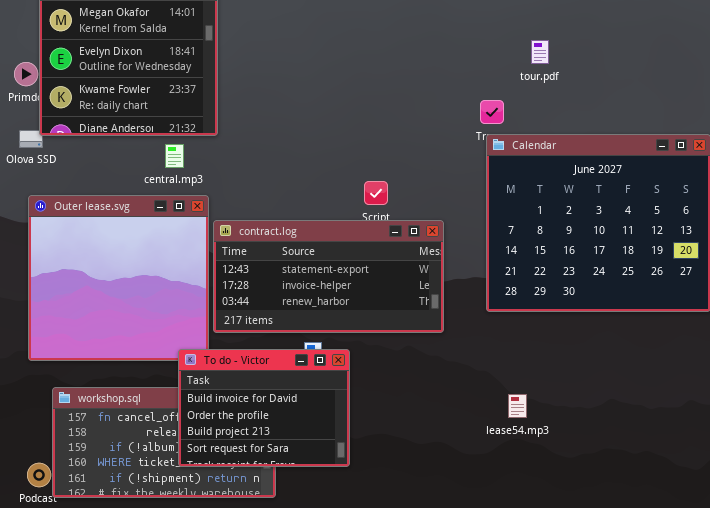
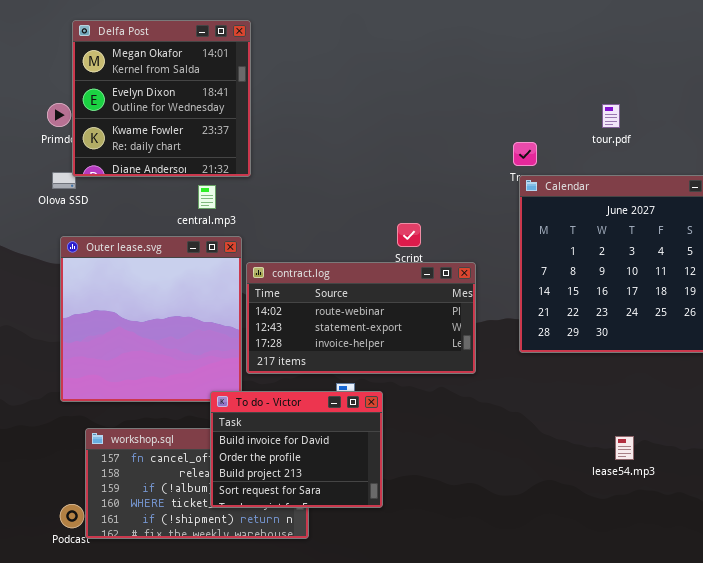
tour.pdf: [531,40,549,64] -> [602,104,620,128], moved
contract.log: [213,220,444,333] -> [246,262,476,374], scrolled up 1 row
lease54.mp3: [508,394,527,418] -> [615,436,634,460], moved

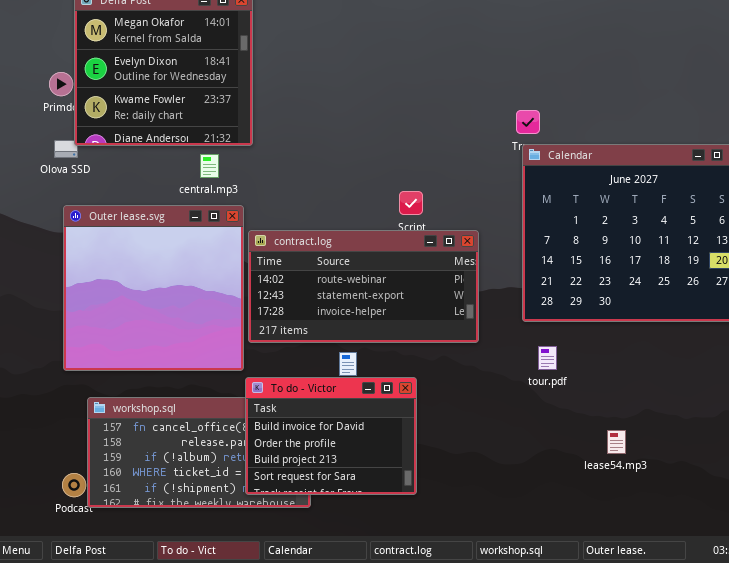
tour.pdf: [602,104,620,128] -> [538,346,557,370], moved
To do - Victor: [210,391,383,508] -> [245,377,417,495], moved
lease54.mp3: [615,436,634,460] -> [607,430,626,454], moved

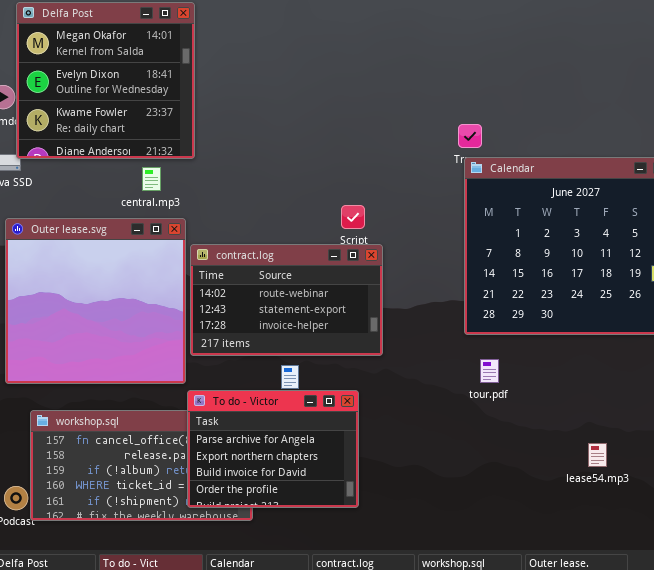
contract.log: [248,230,479,343] -> [190,244,383,356], resized
To do - Victor: [245,377,417,495] -> [187,390,359,508], scrolled up 2 rows
lease54.mp3: [607,430,626,454] -> [588,443,607,467], moved

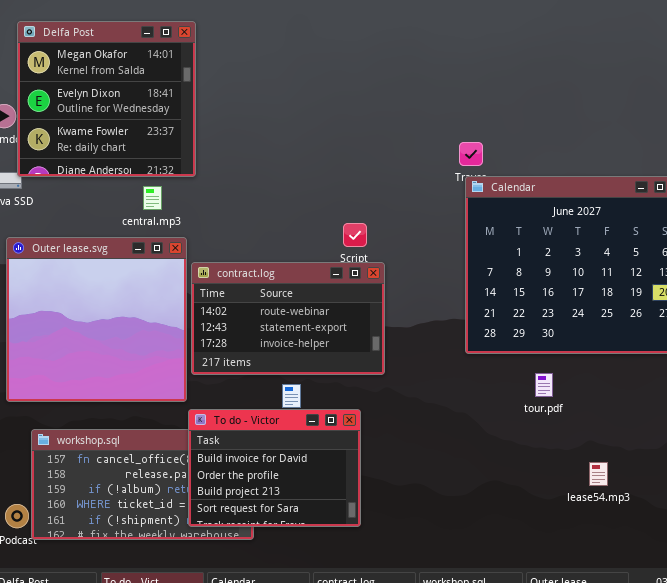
tour.pdf: [480,359,499,383] -> [535,373,553,397], moved
To do - Victor: [187,390,359,508] -> [188,409,361,527], scrolled down 2 rows

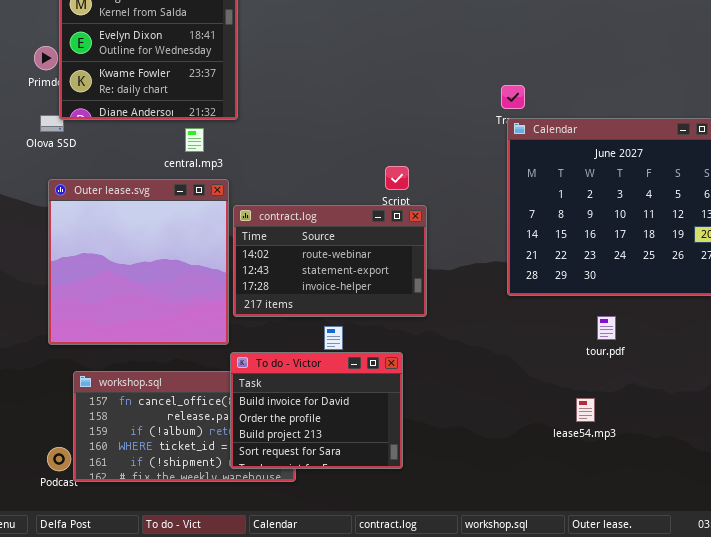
tour.pdf: [535,373,553,397] -> [597,316,616,340], moved
lease54.mp3: [589,462,608,486] -> [576,398,595,422], moved

